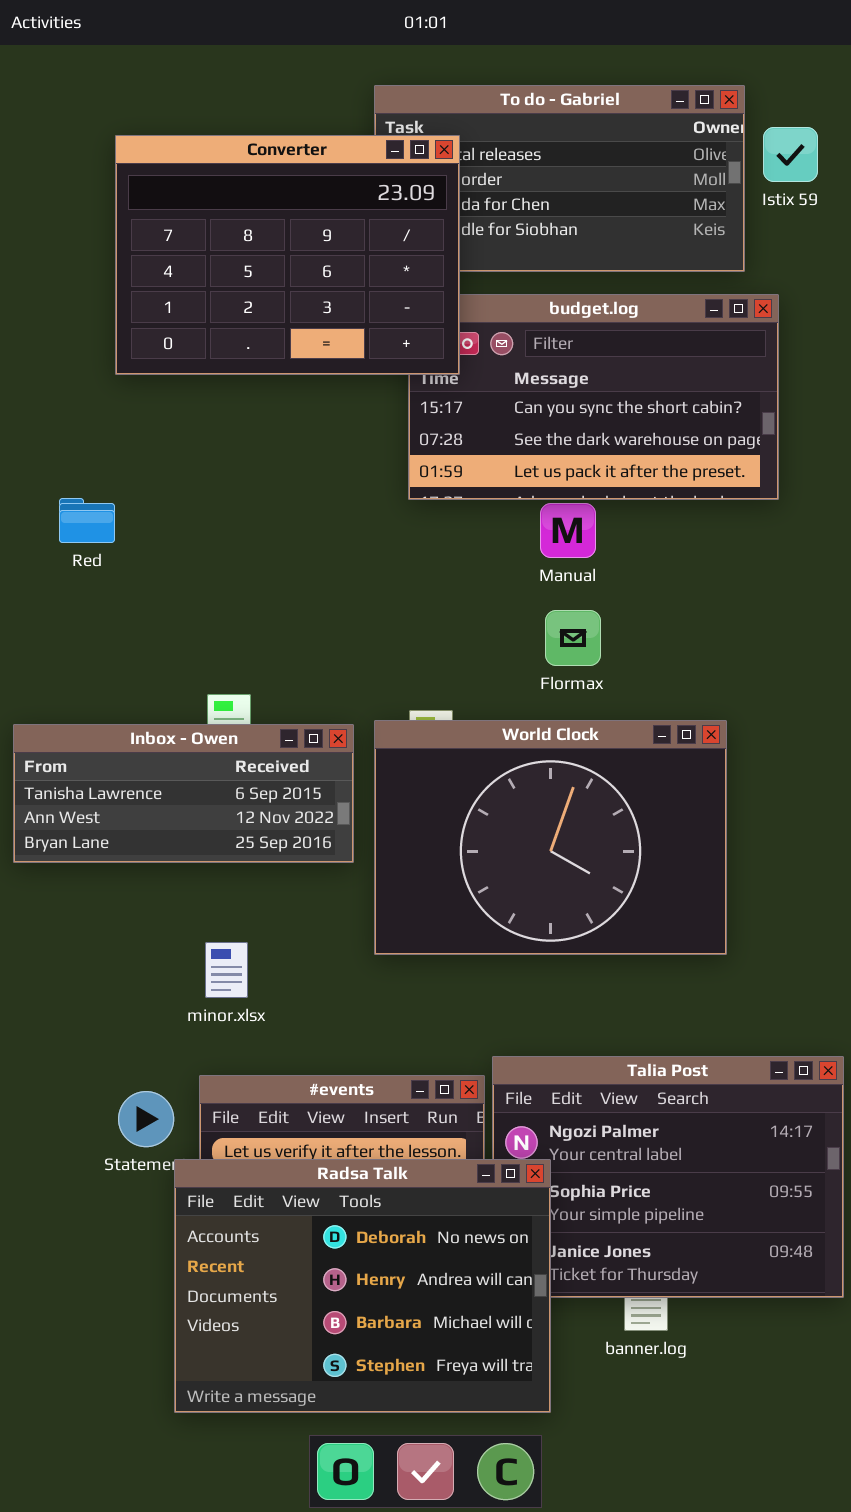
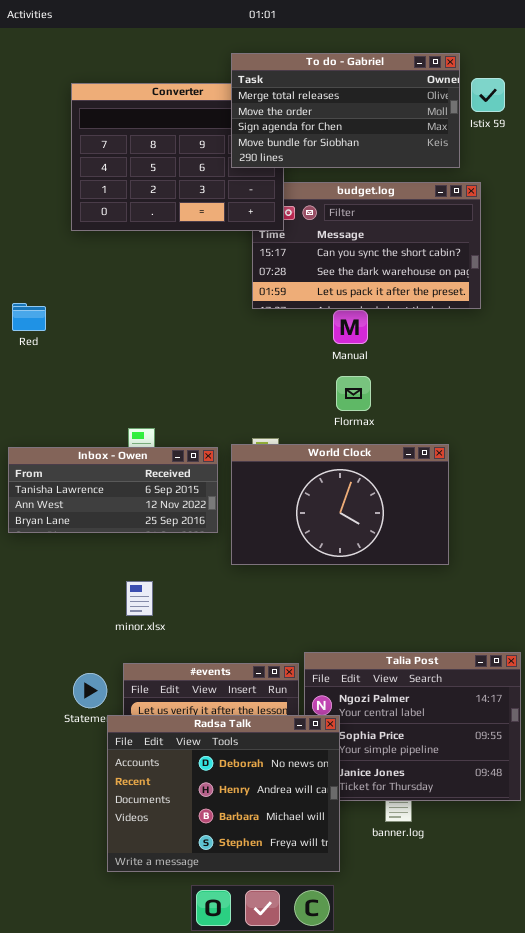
To do - Gabriel: [374,85,745,272] -> [231,53,460,168], raised
Red: [59,498,115,543] -> [12,303,46,331], moved
World Clock: [374,720,727,955] -> [231,444,449,565], resized

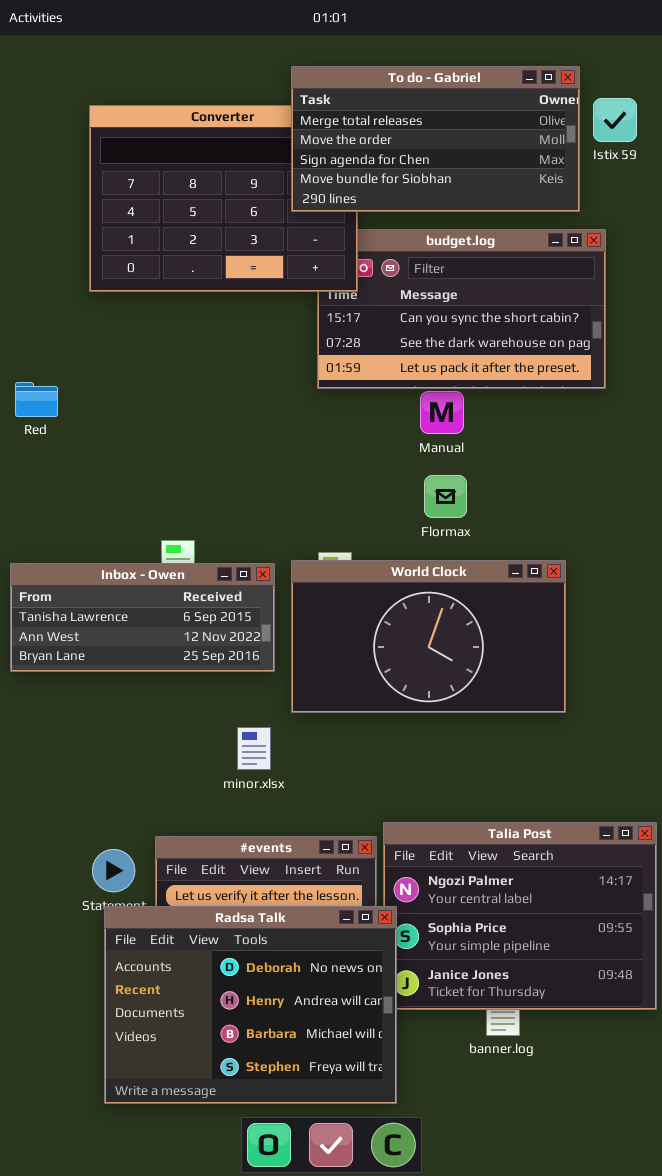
minor.xlsx: [126,581,153,616] -> [237,727,271,770], moved
Radsa Talk: [107,715,340,872] -> [104,906,397,1104], moved

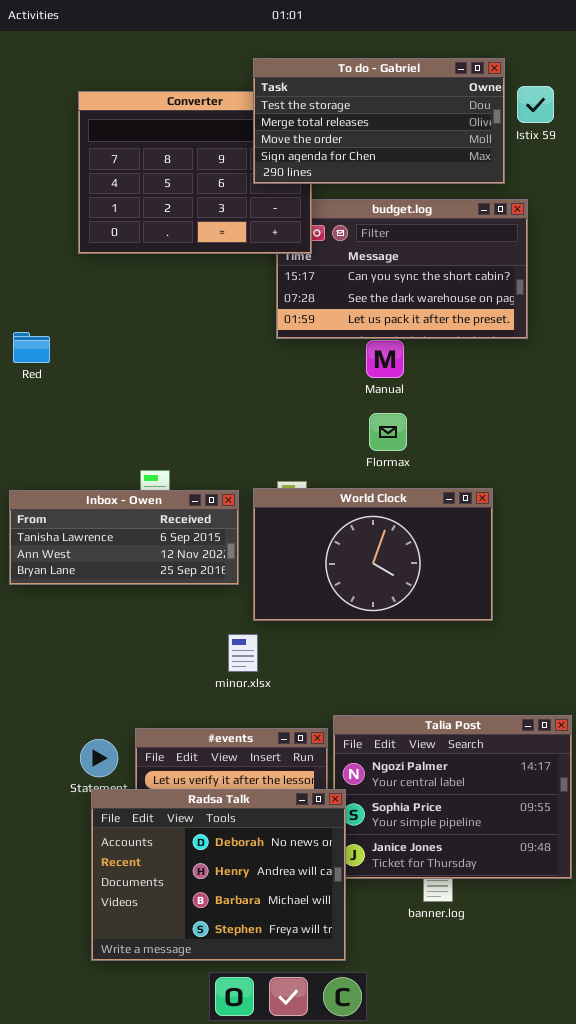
To do - Gabriel: [291,66,580,212] -> [253,58,505,184], scrolled up 1 row
minor.xlsx: [237,727,271,770] -> [228,634,258,672], moved

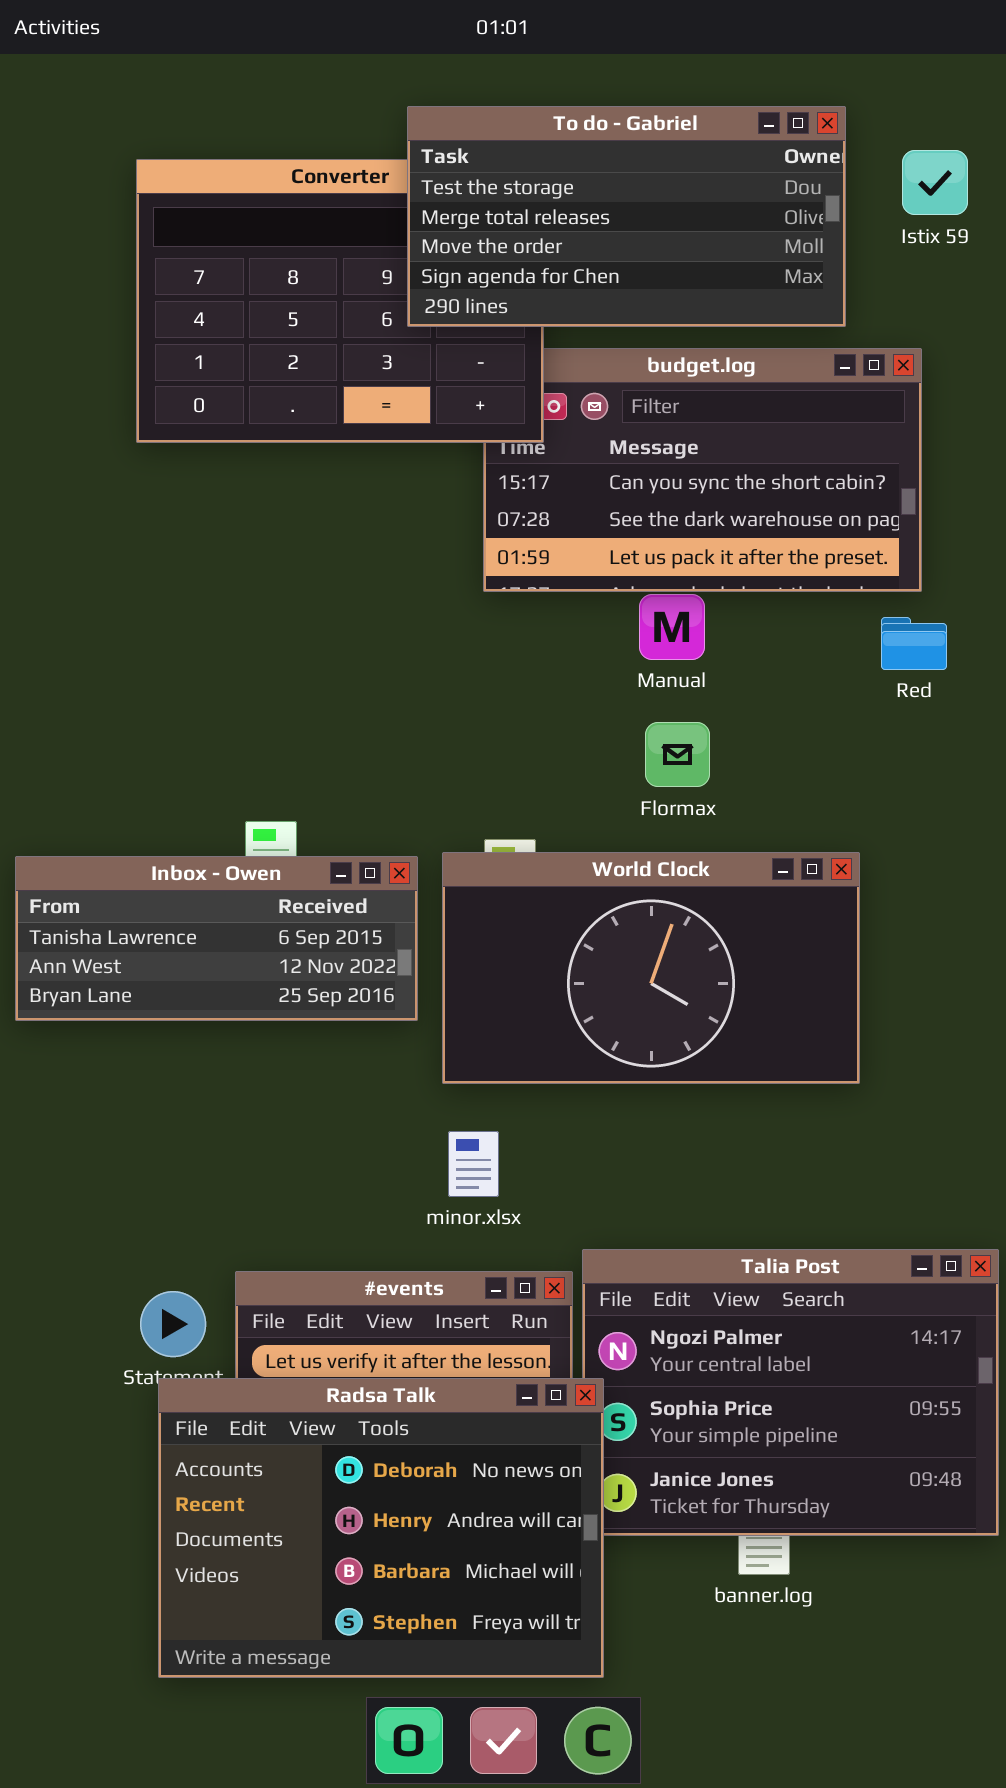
To do - Gabriel: [253,58,505,184] -> [407,106,846,327], moved
Red: [13,332,50,363] -> [881,617,947,670], moved
minor.xlsx: [228,634,258,672] -> [448,1131,499,1197], moved

